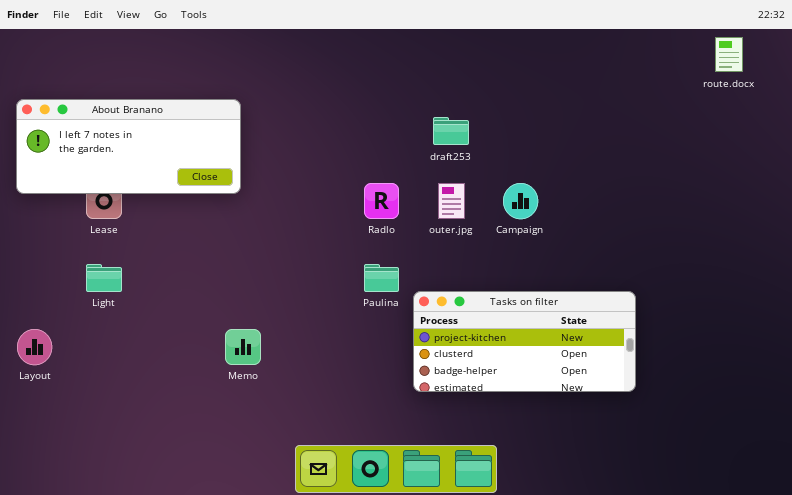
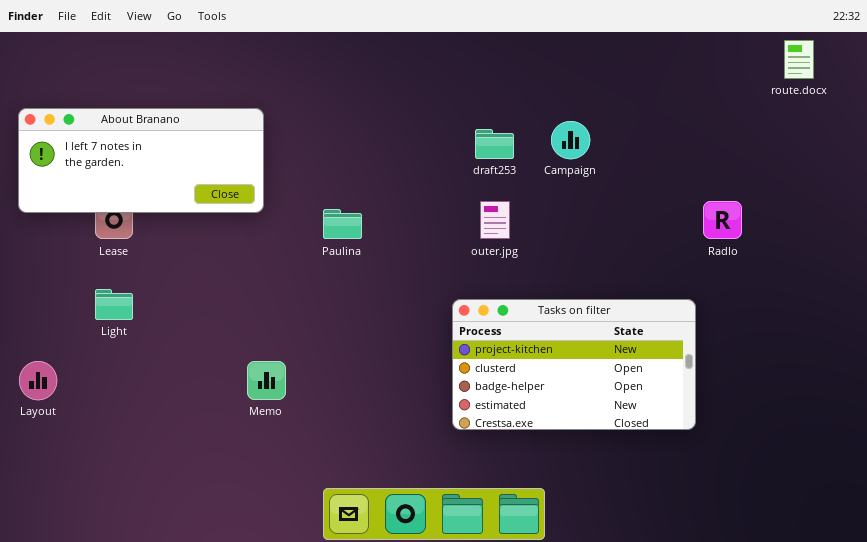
Radlo: [364,183,399,219] -> [703,201,742,239], moved
Campaign: [503,183,538,219] -> [551,121,590,159], moved
Paulina: [364,264,399,292] -> [323,209,362,239], moved
Tasks on filter: [413,291,636,392] -> [452,299,696,430], resized

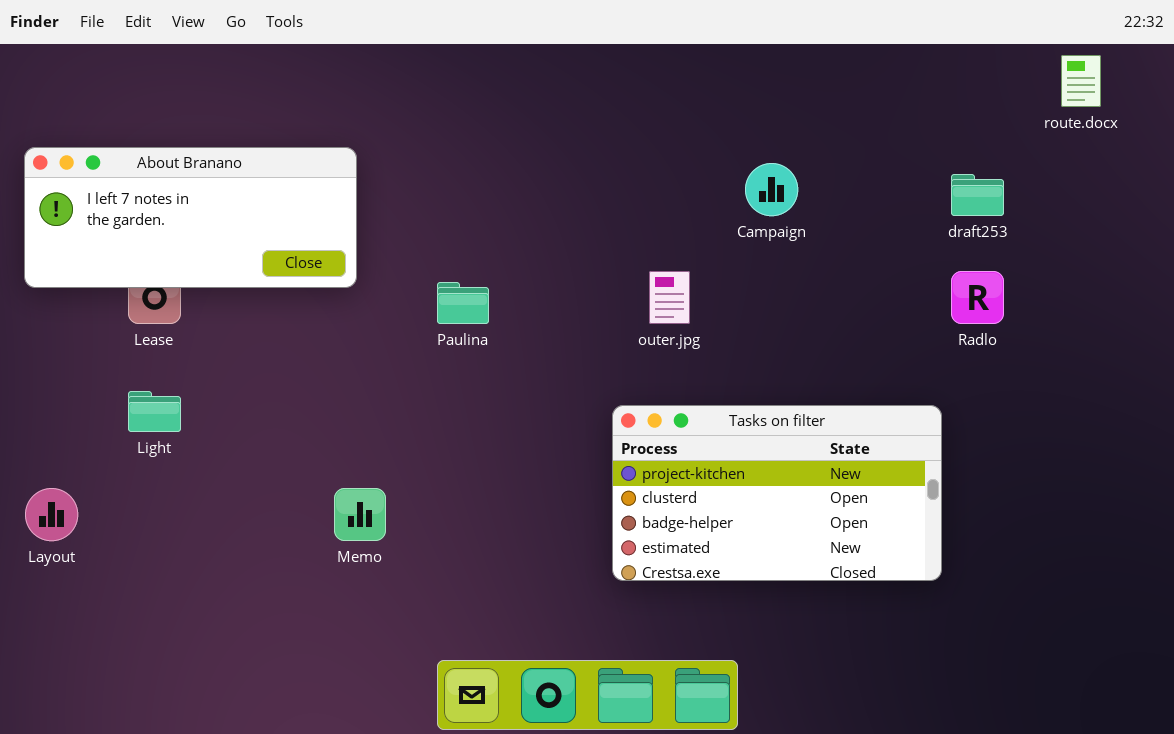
draft253: [475,129,514,159] -> [951,174,1004,216], moved

